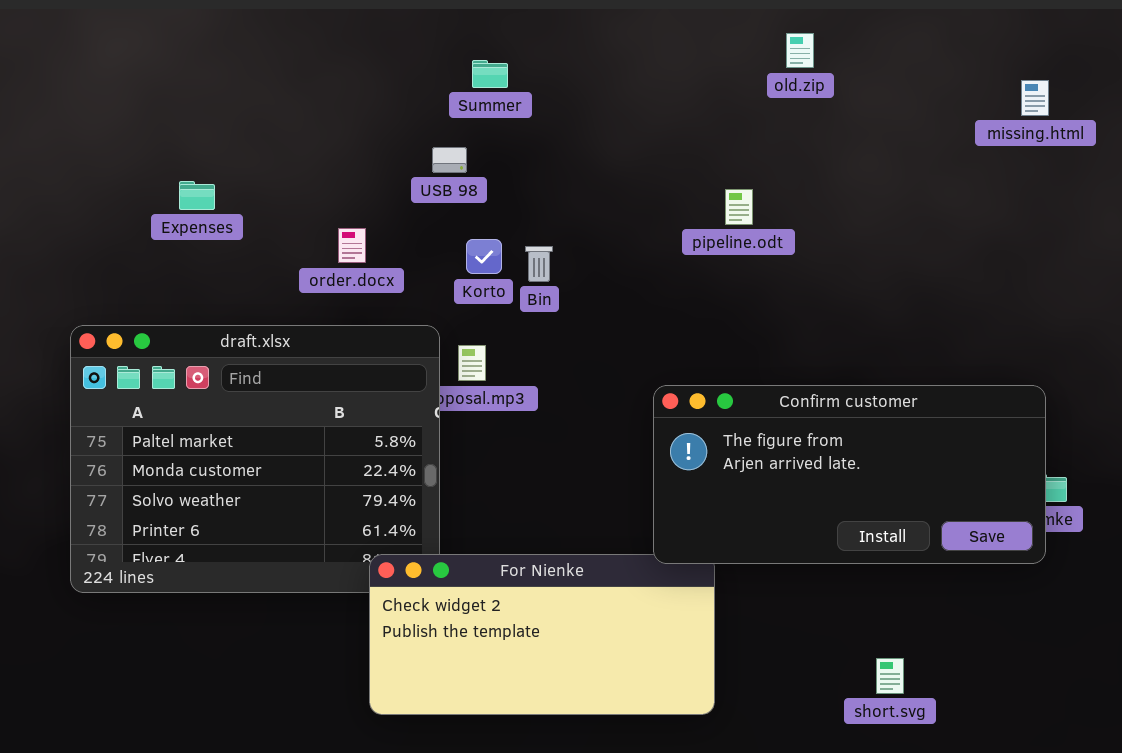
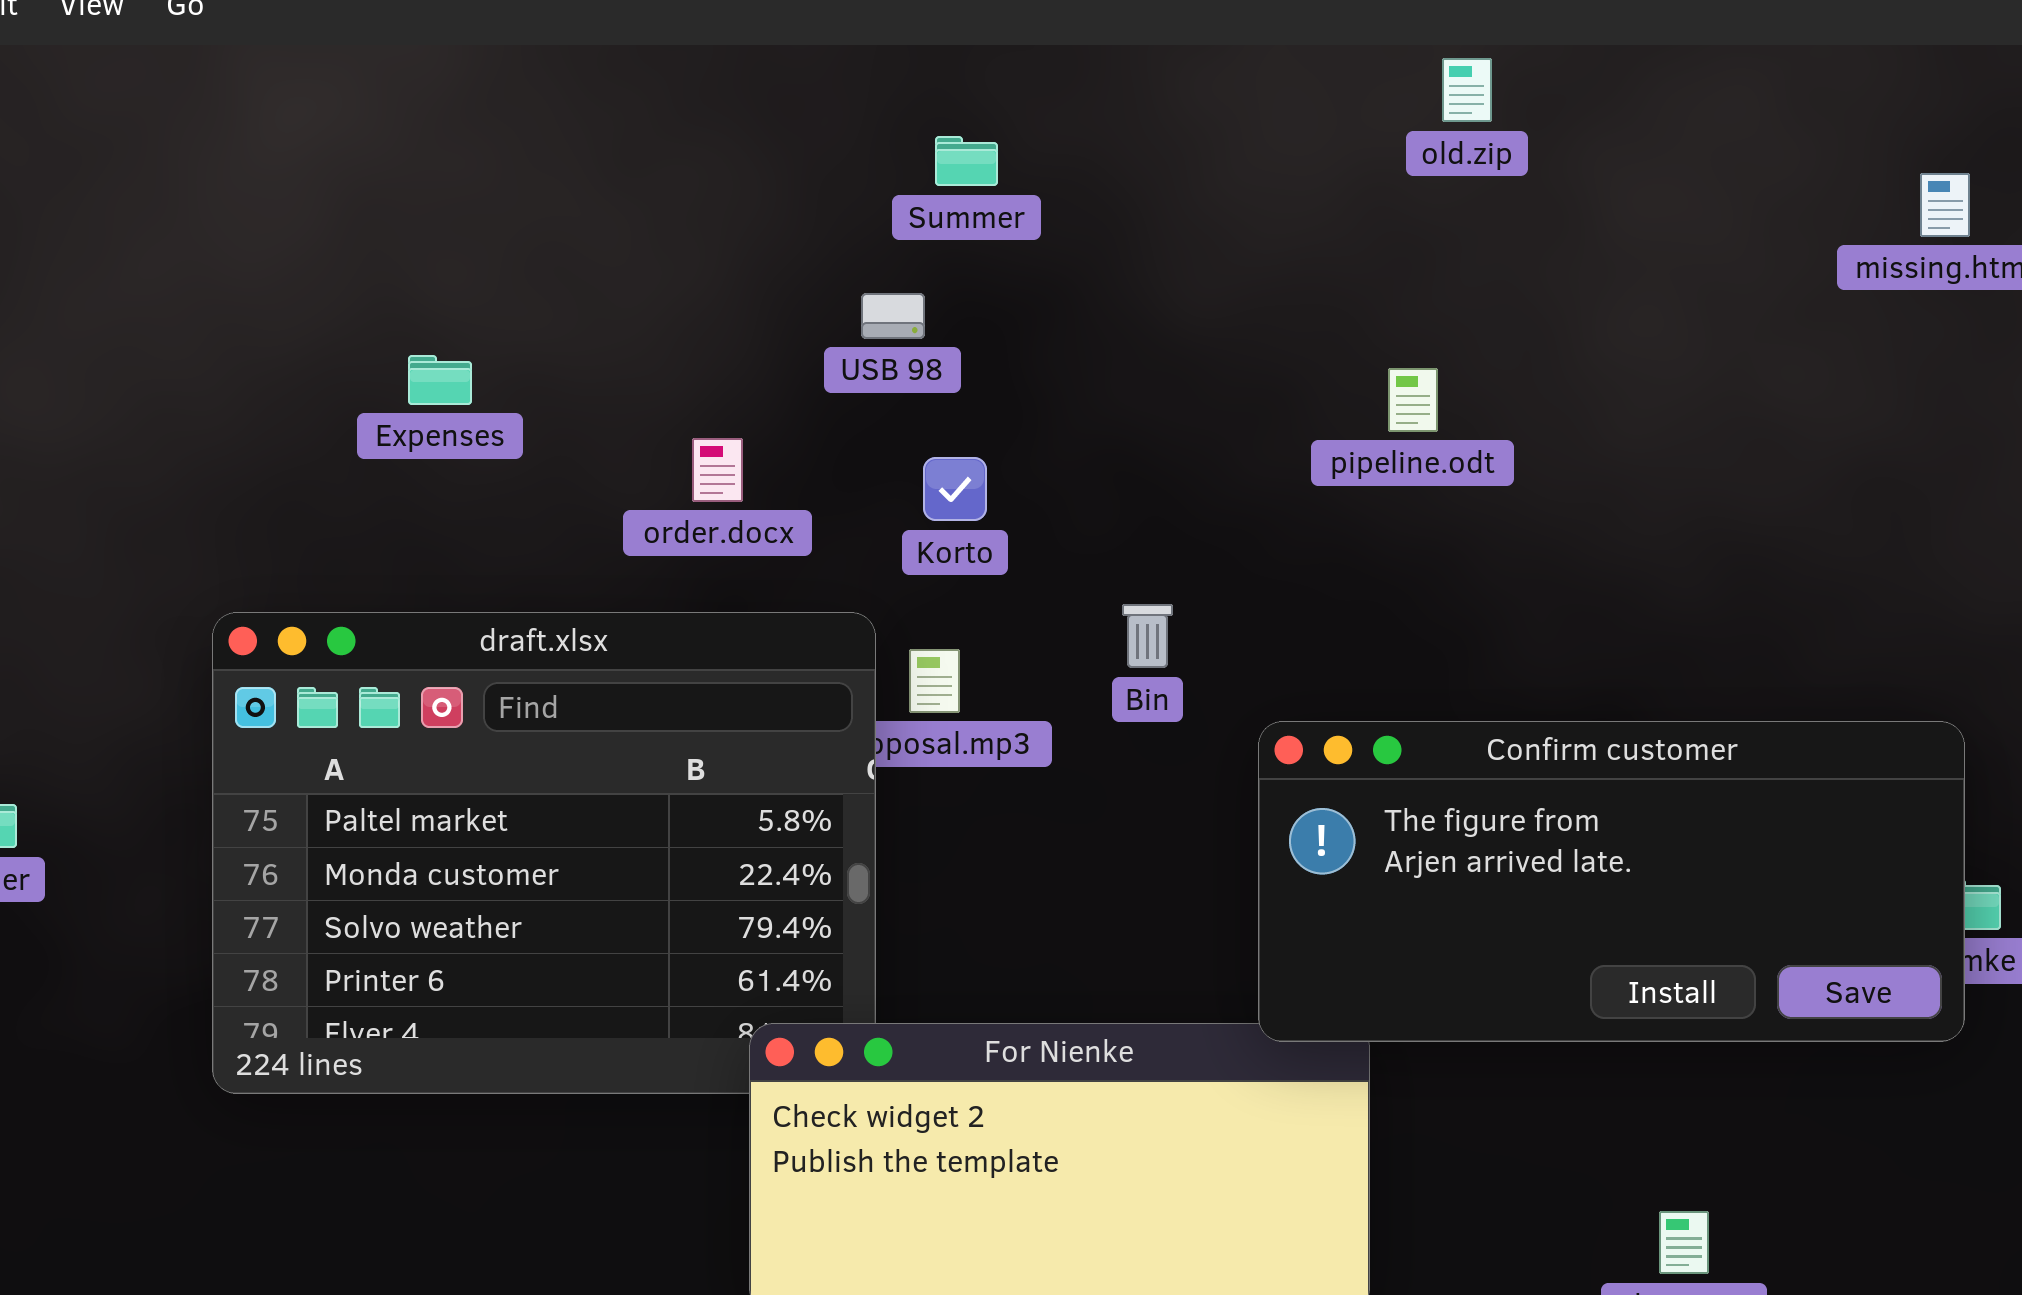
old.zip: [786,33,814,68] -> [1442,58,1492,122], moved
Bin: [525,246,553,282] -> [1122,604,1173,668], moved

